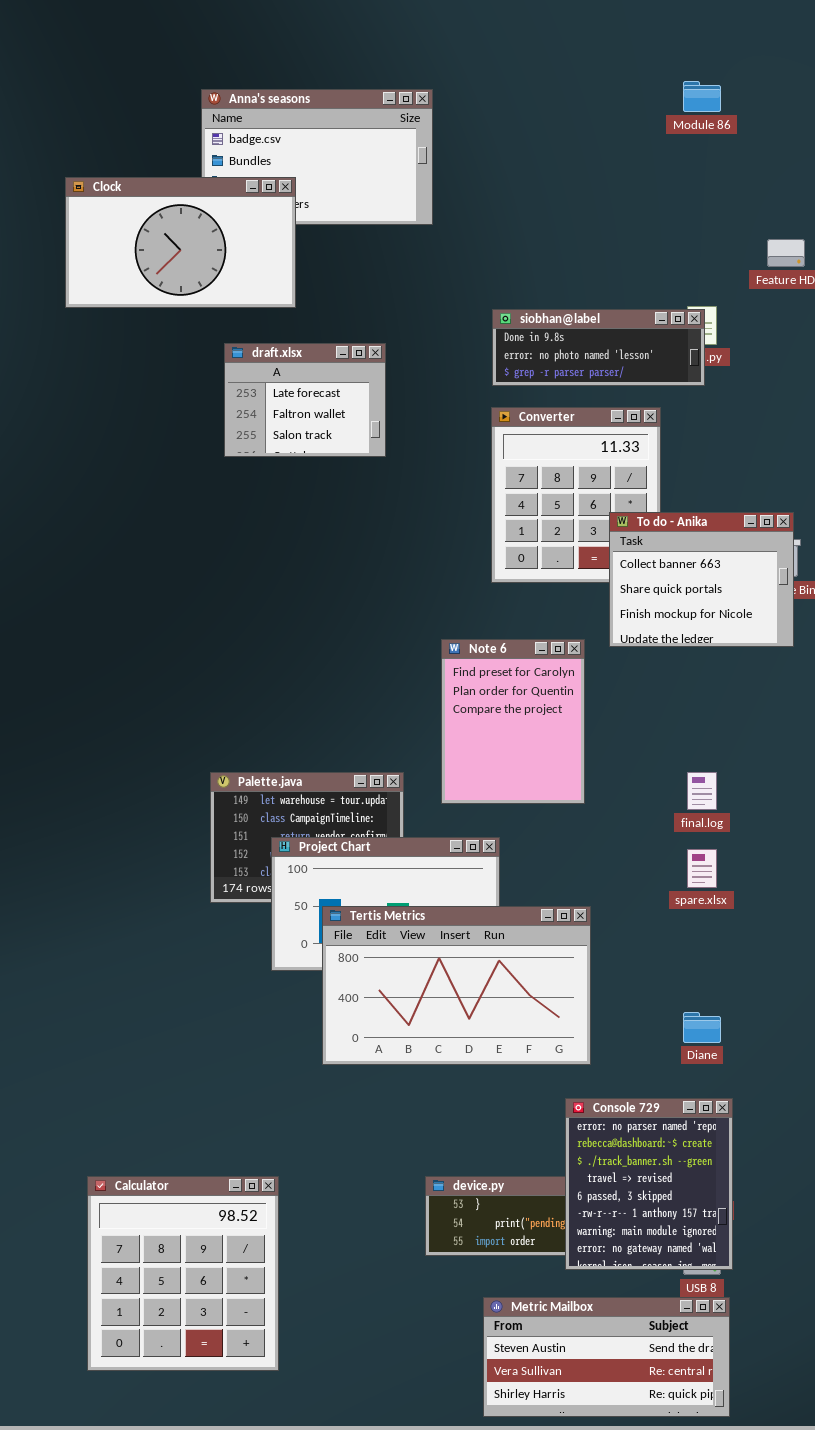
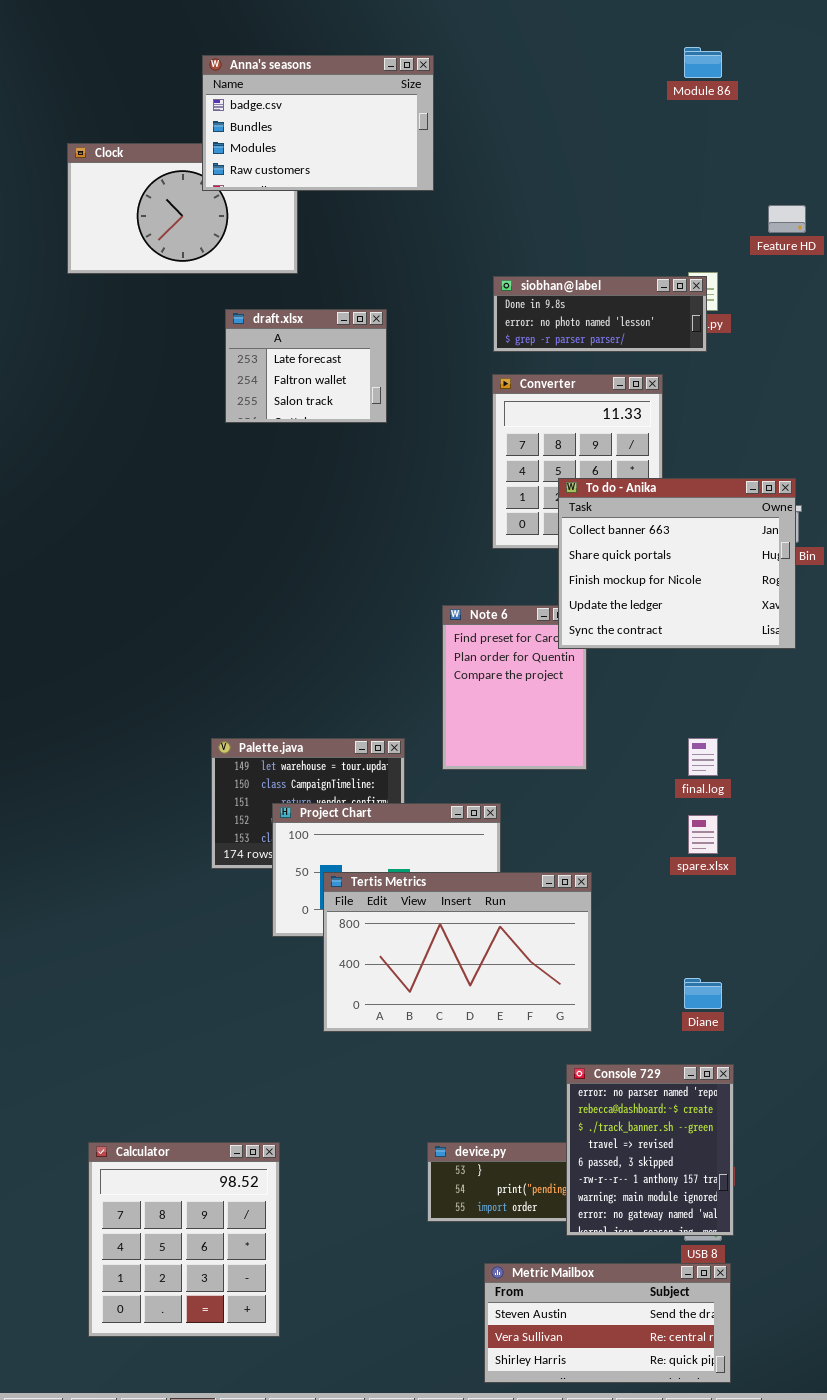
Anna's seasons: [201,89,433,225] -> [202,55,434,191], raised
To do - Anika: [609,512,794,647] -> [558,478,796,649], resized

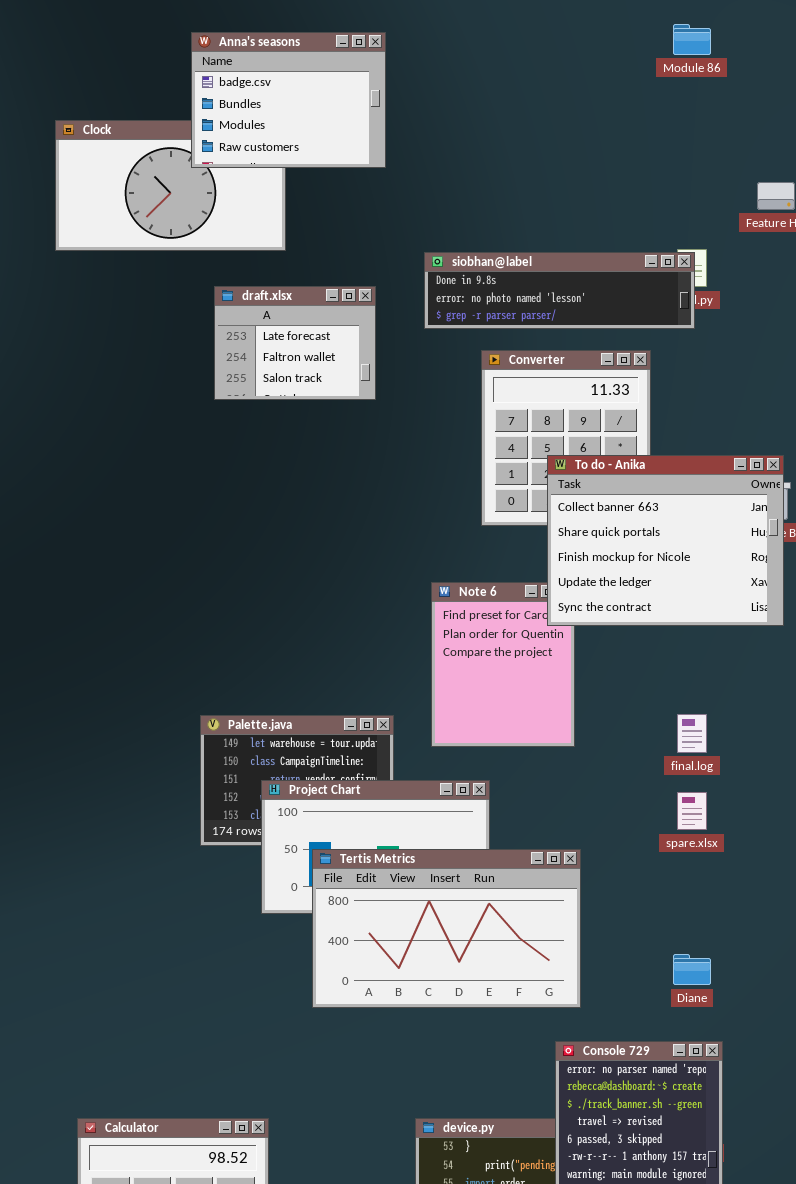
Anna's seasons: [202,55,434,191] -> [191,32,386,168], resized
siobhan@label: [493,276,707,352] -> [424,252,695,329], resized

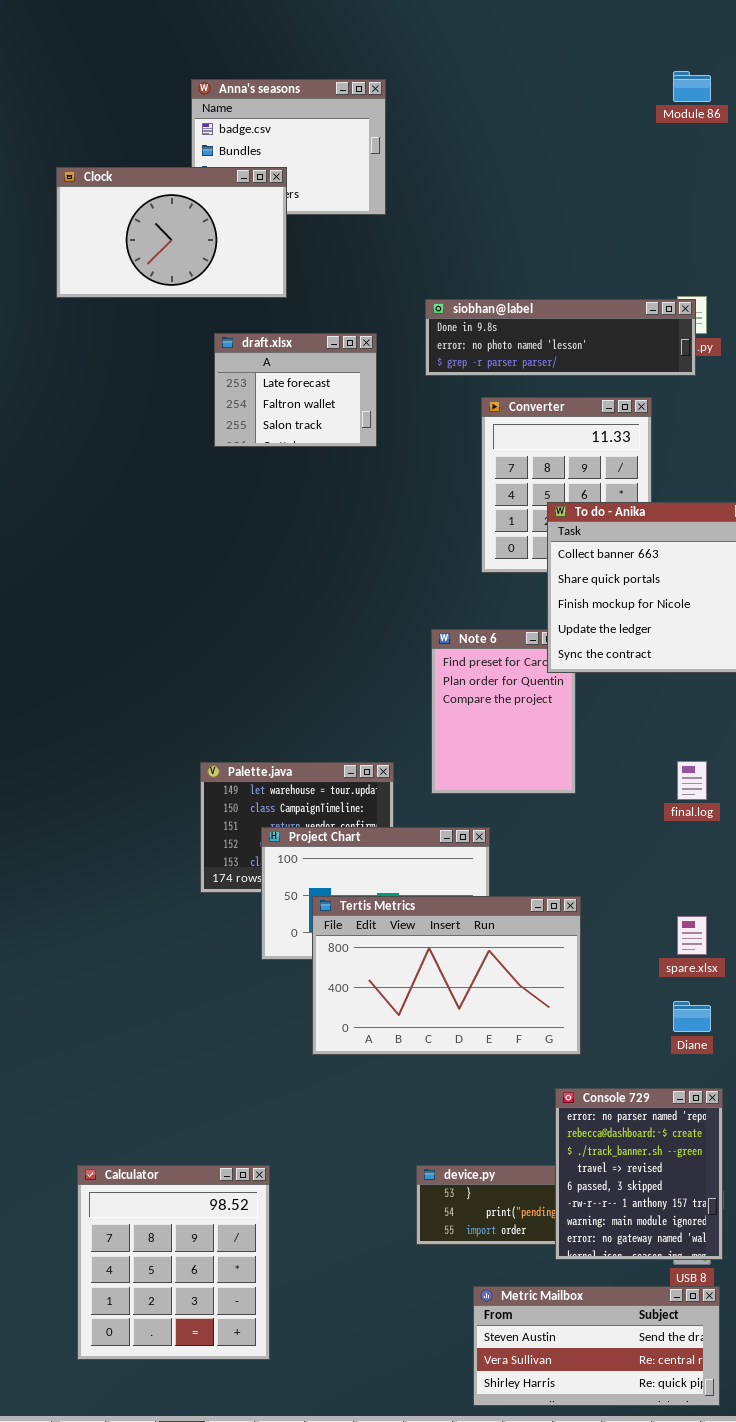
Clock: [55,120,286,251] -> [56,167,287,298], raised
spare.xlsx: [677,792,707,830] -> [677,916,707,955], moved

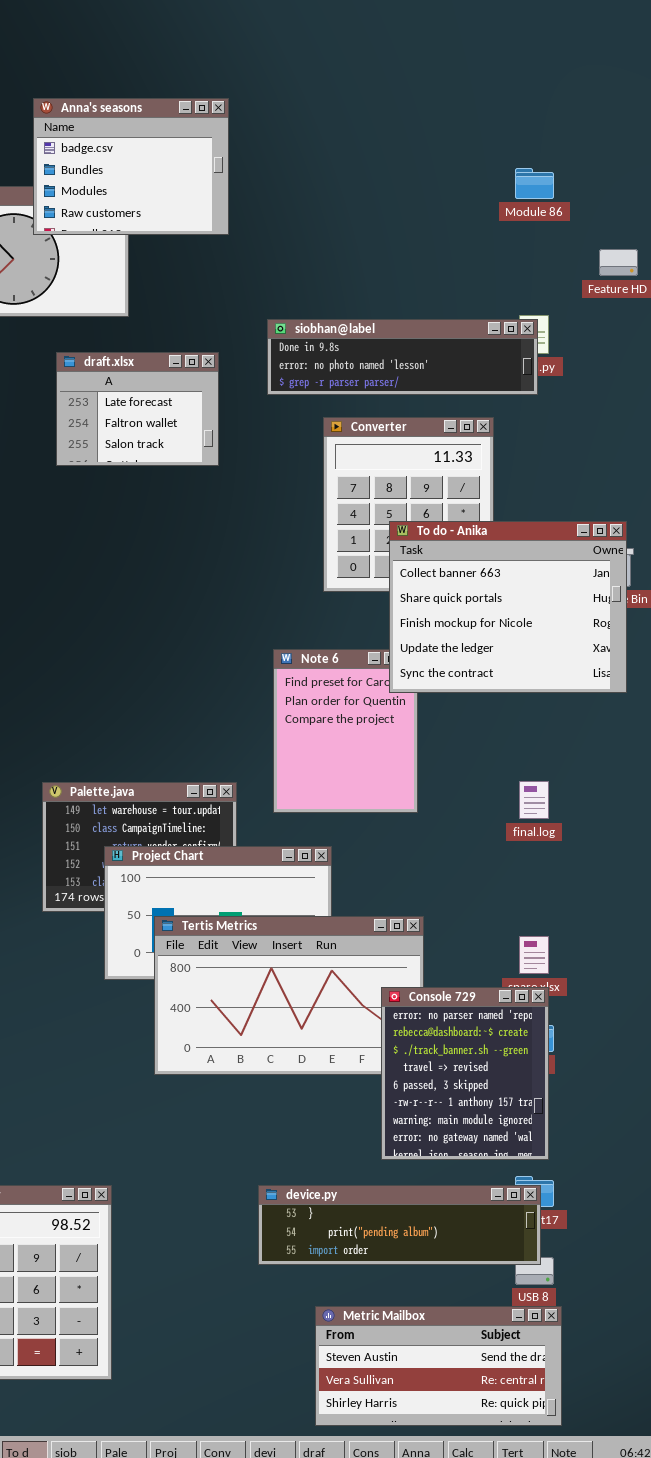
Module 86: [673,71,711,102] -> [515,168,554,199], moved
Anna's seasons: [191,79,386,215] -> [33,98,229,235], raised
Console 729: [555,1088,723,1260] -> [381,987,549,1160], moved

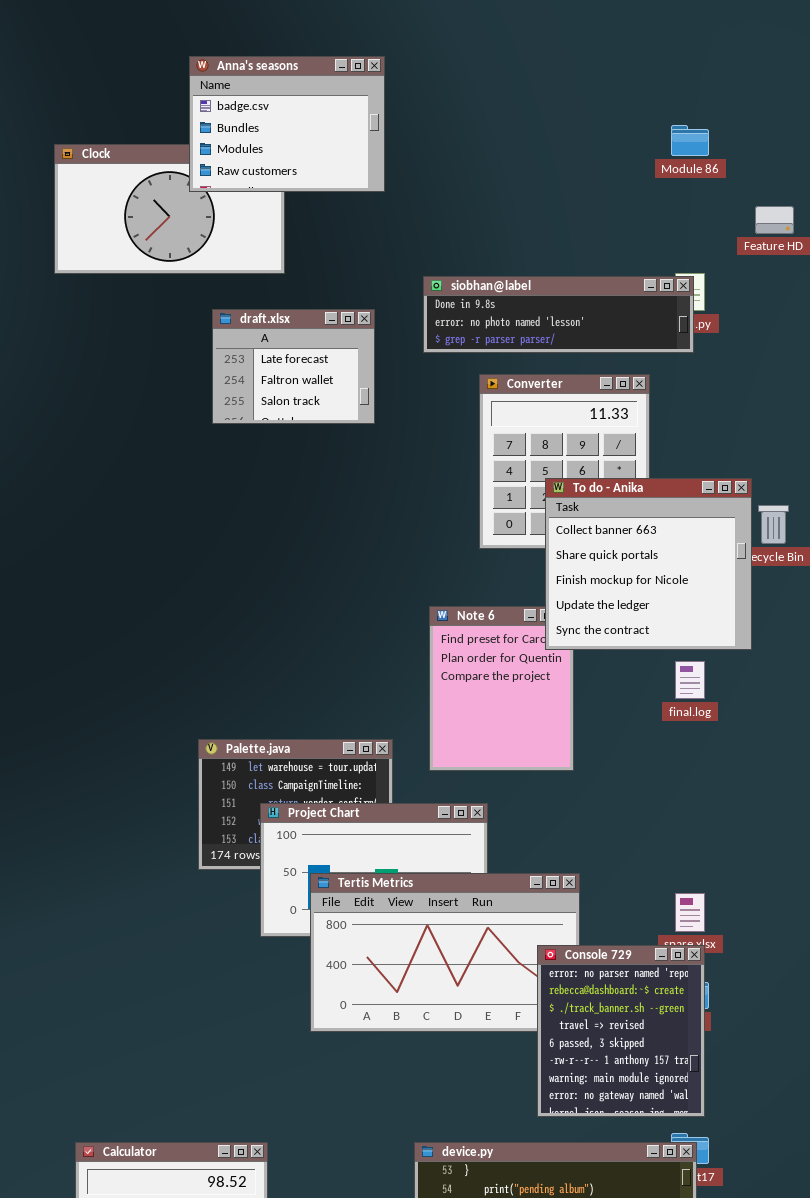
To do - Anika: [389,521,627,693] -> [545,478,752,650], resized
final.log: [519,781,549,819] -> [675,661,705,699], moved

